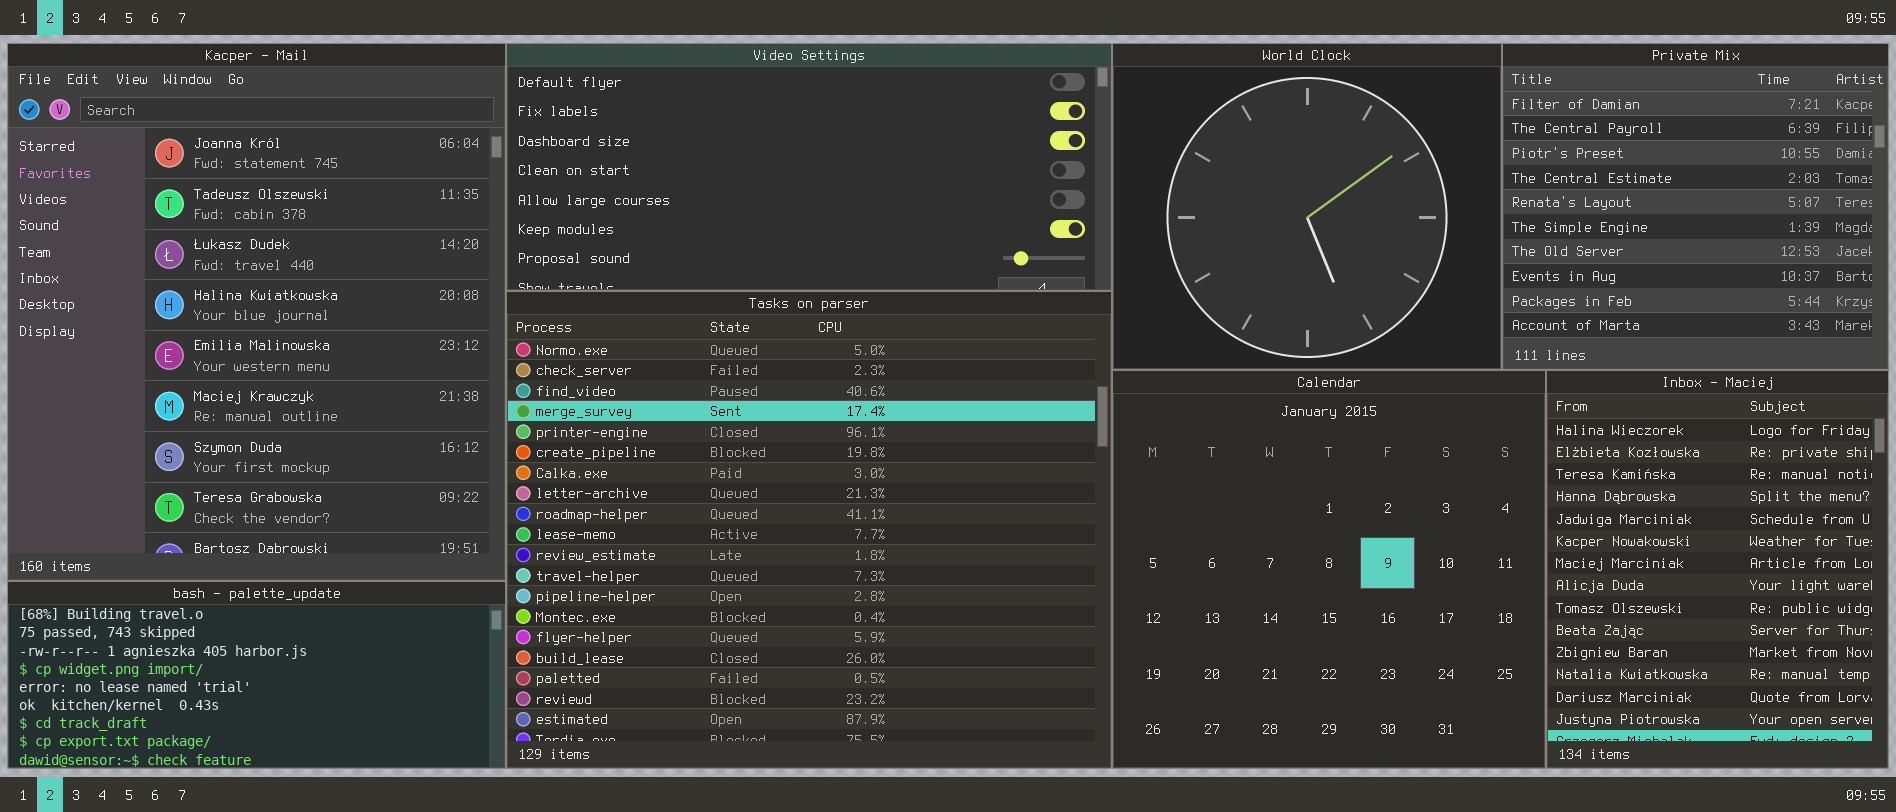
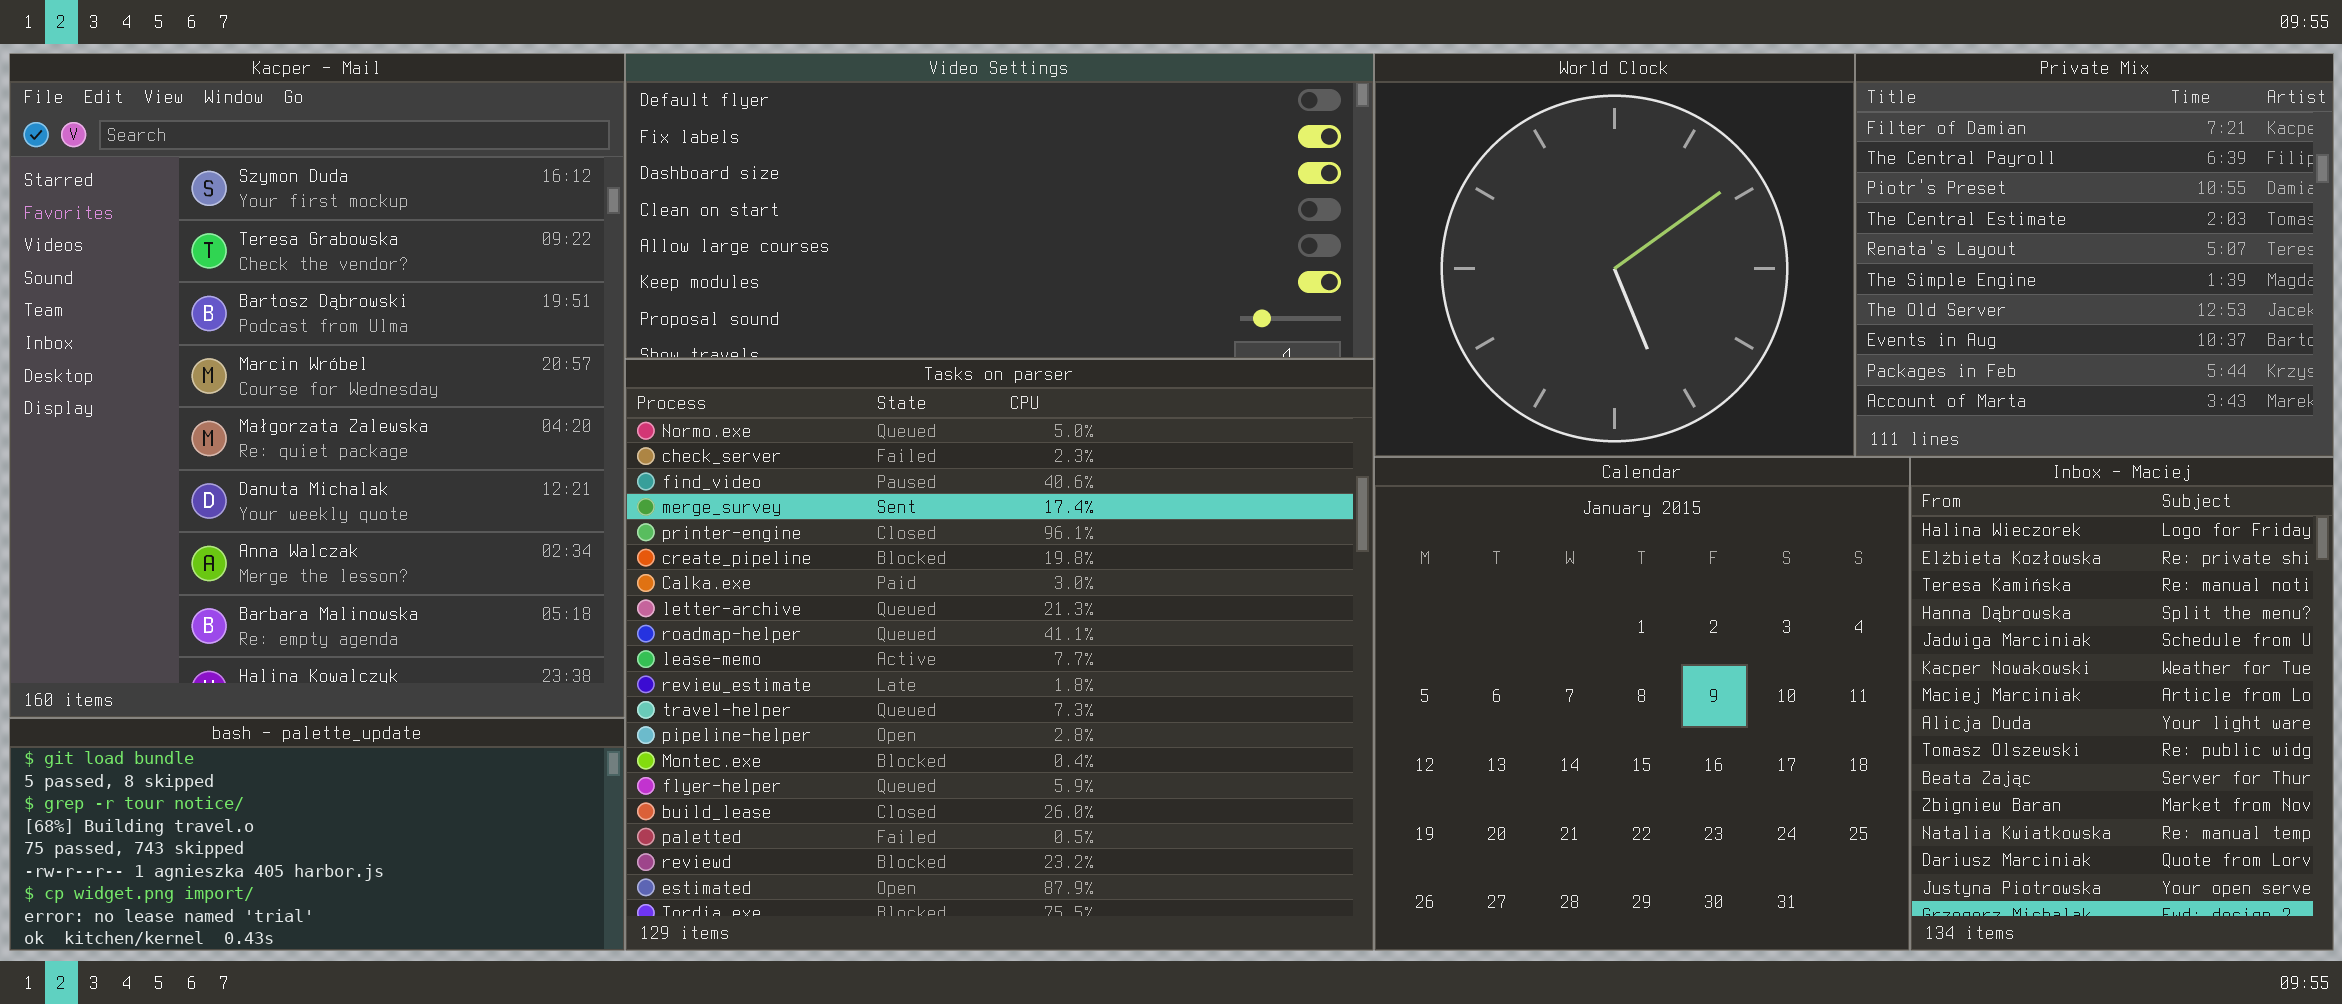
Kacper - Mail: [7,43,506,581] -> [9,53,625,718], scrolled down 6 rows
bash - palette_update: [7,581,506,769] -> [9,718,625,951], scrolled up 3 rows

